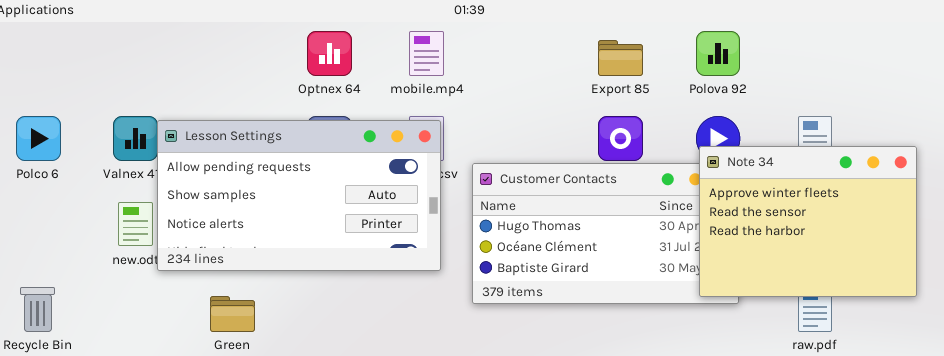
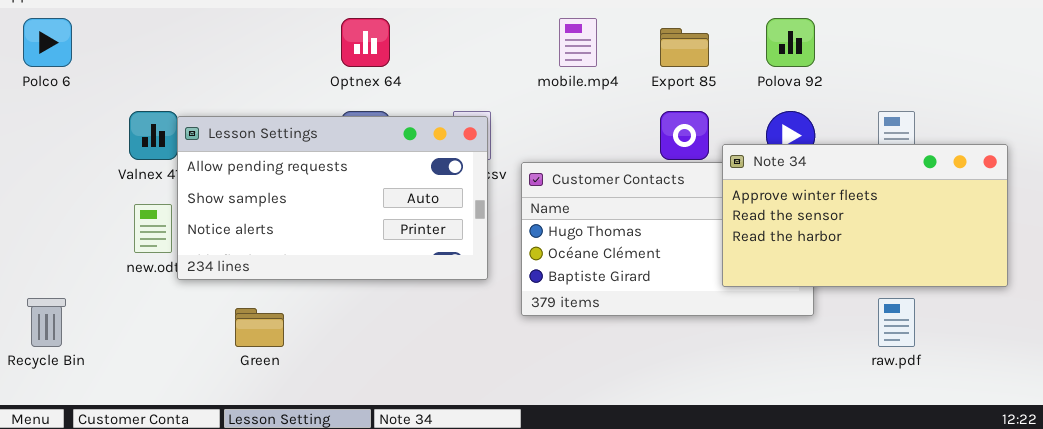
mobile.mp4: [409,31,444,76] -> [559,18,597,67], moved
Polco 6: [16,116,61,161] -> [23,18,72,67], moved
Note 34: [699,146,917,297] -> [722,144,1008,287], resized

